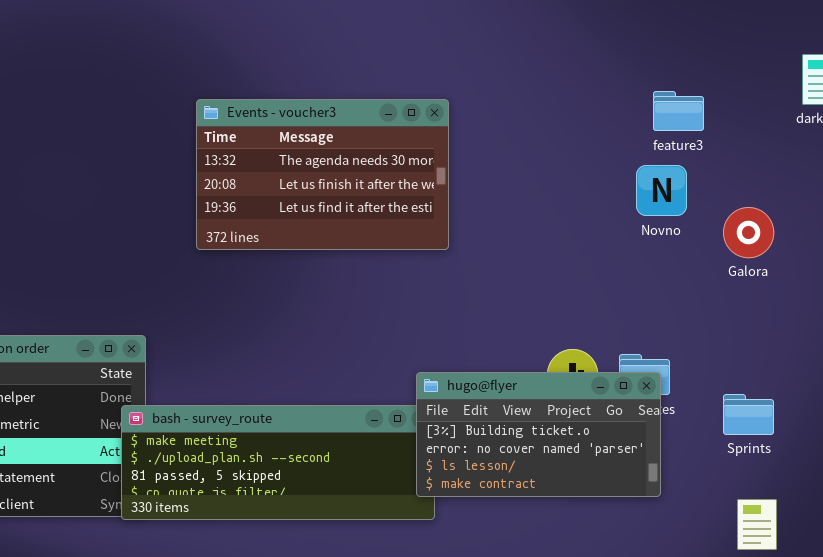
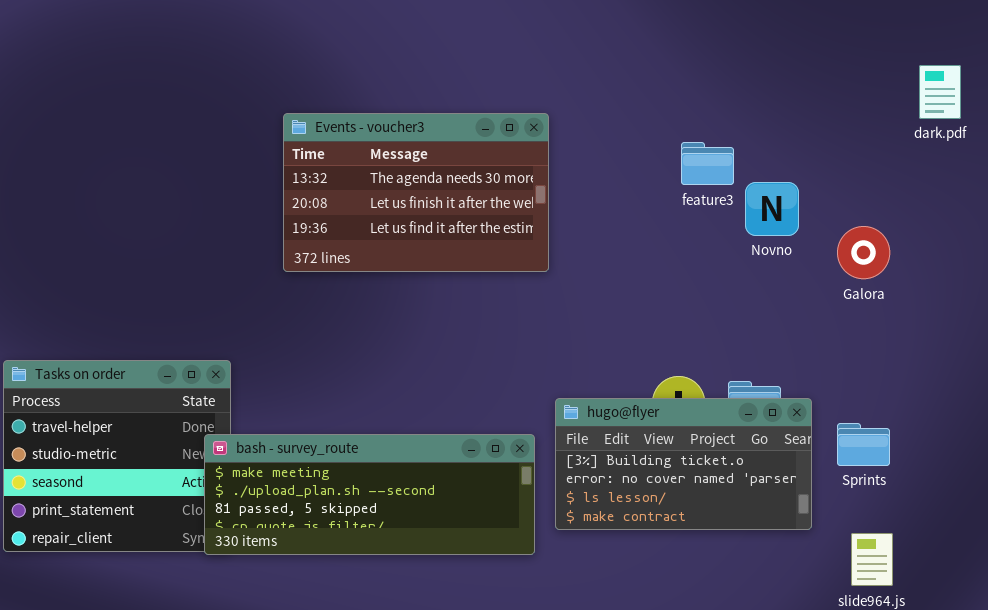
feature3: [653,91,704,131] -> [681,142,734,185], moved
hugo@flyer: [416,372,661,497] -> [555,398,812,530], moved

